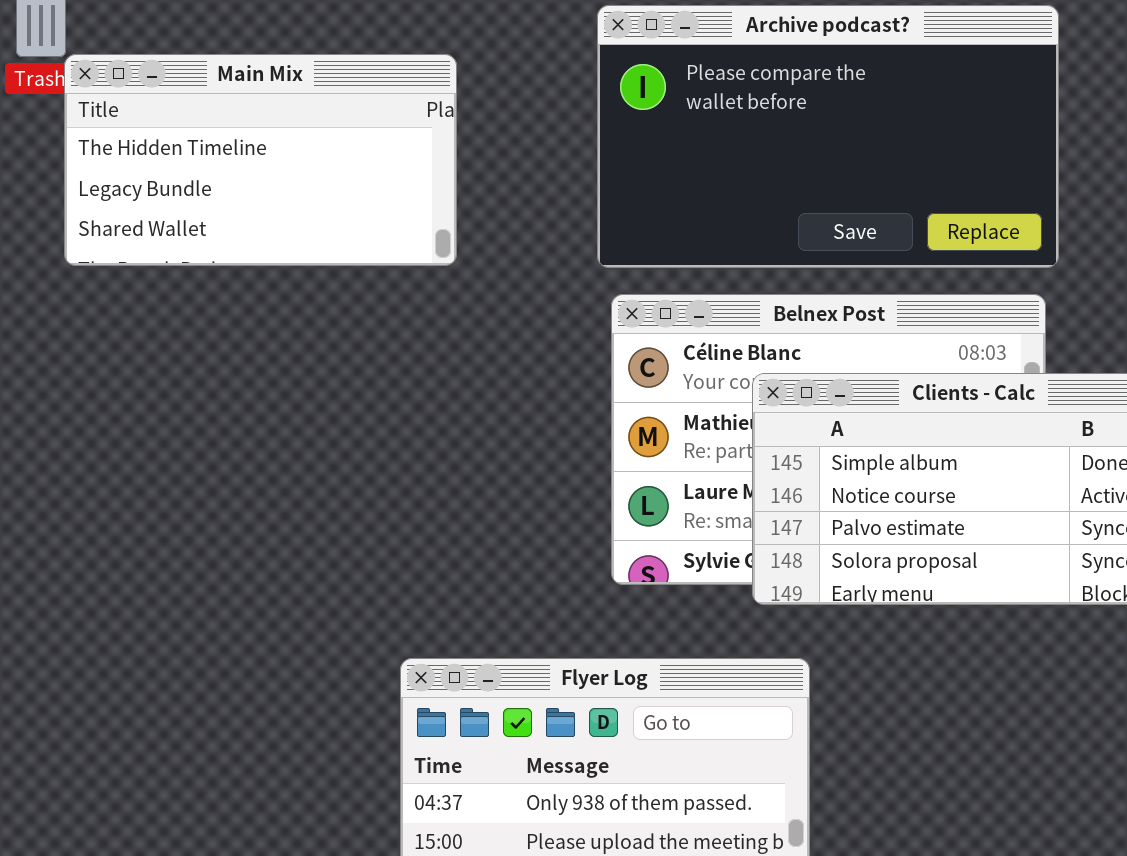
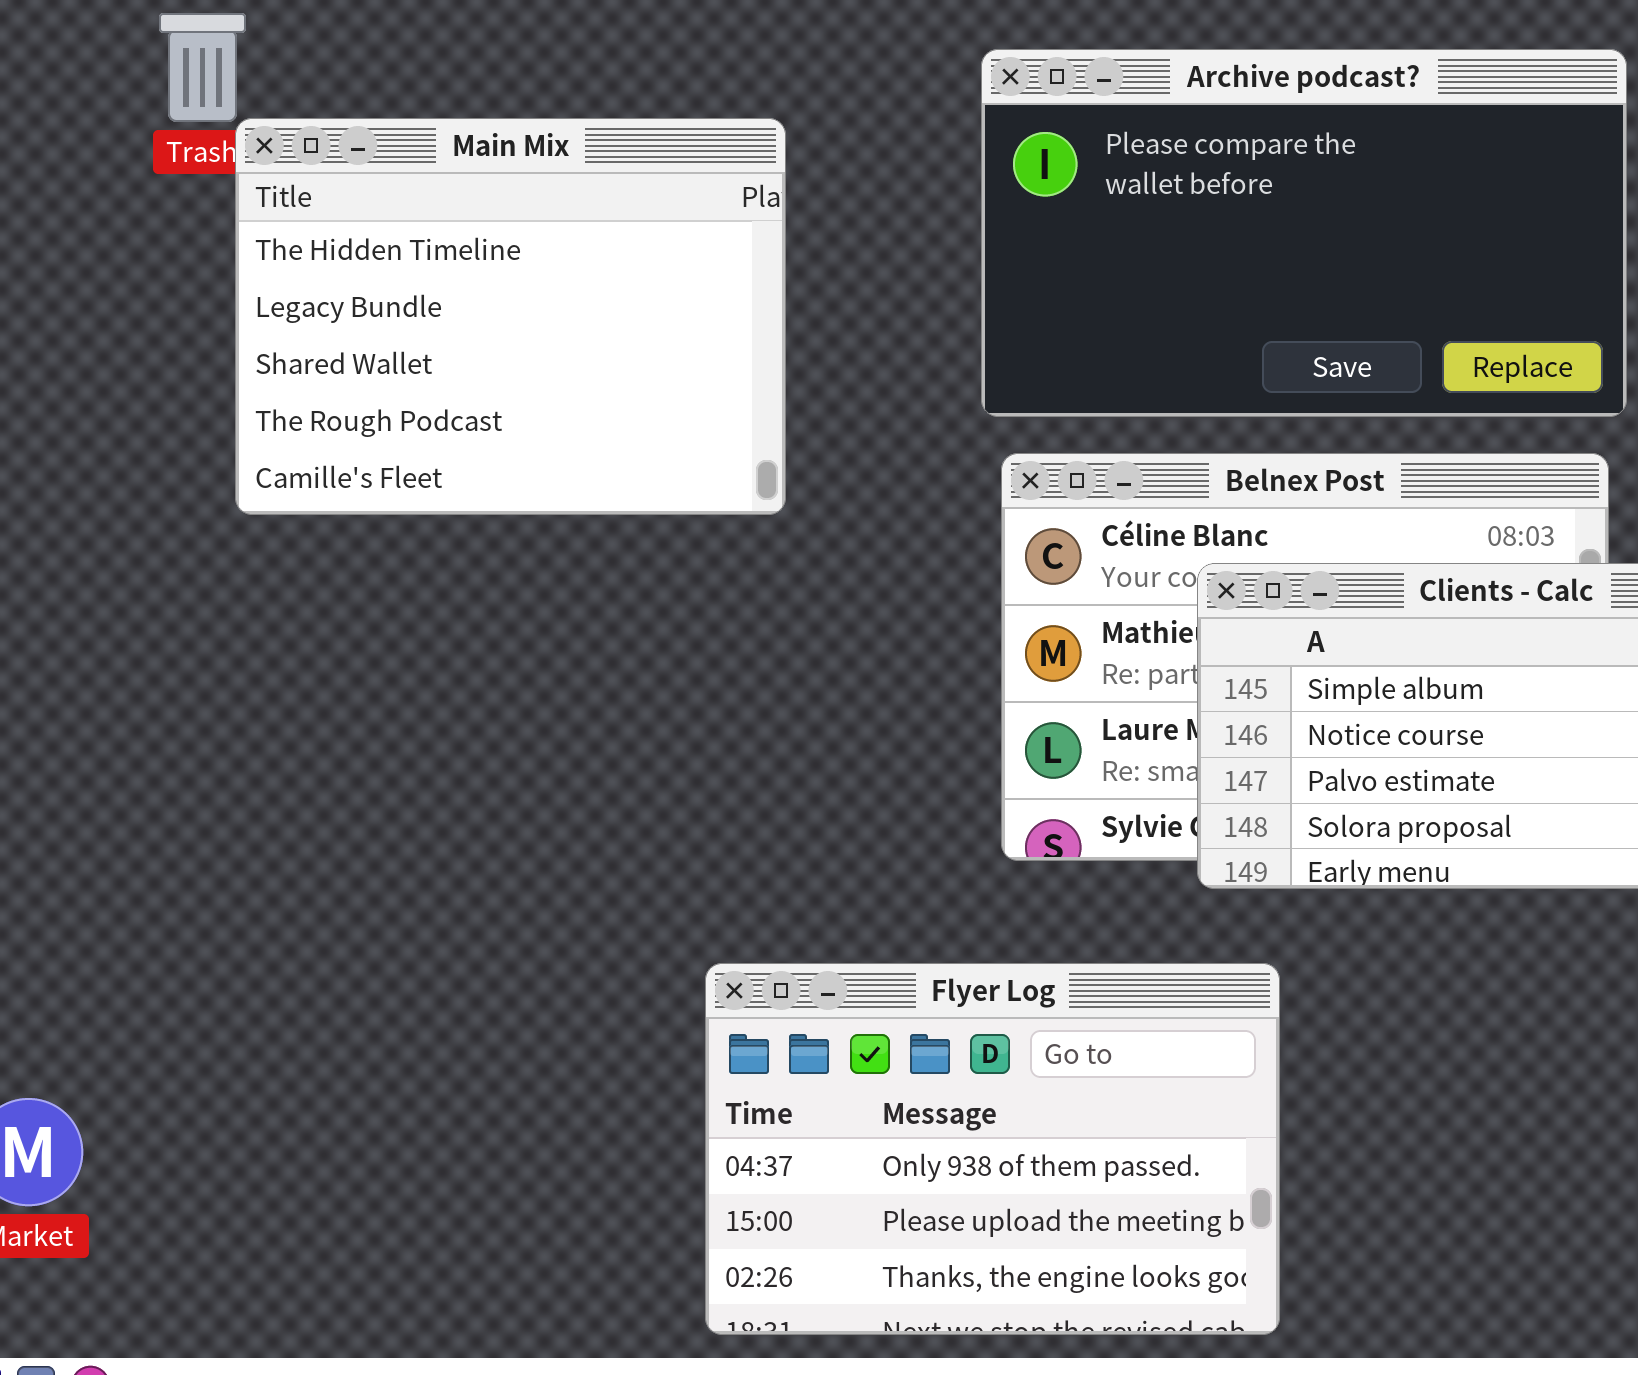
Main Mix: [64,54,457,266] -> [235,118,786,515], resized

